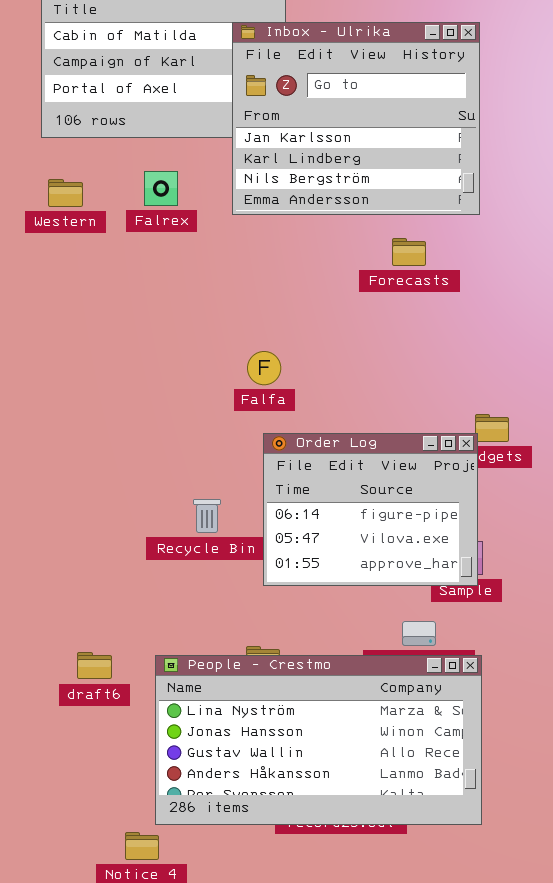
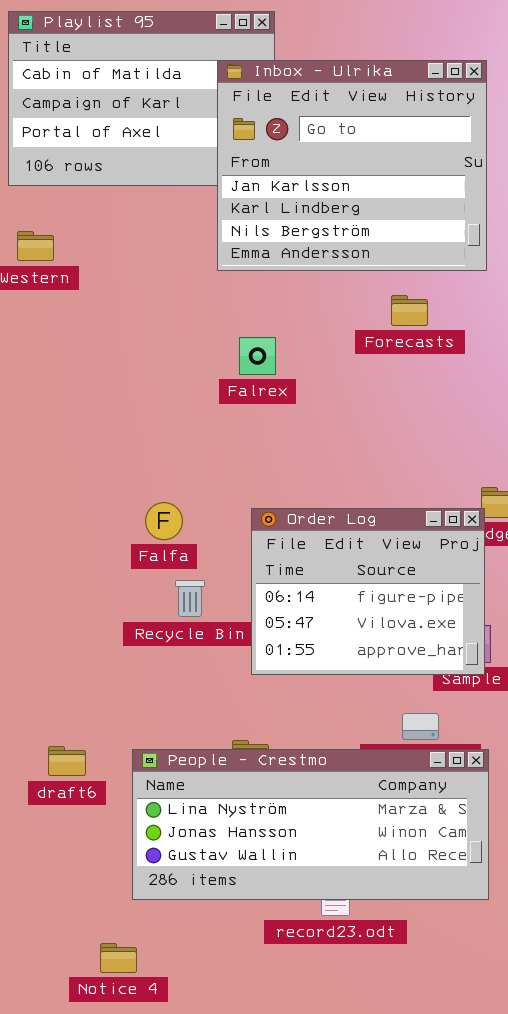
Falrex: [144,171,178,206] -> [239,337,276,375], moved
Falfa: [247,351,281,385] -> [145,502,183,540], moved
People - Crestmo: [155,655,482,825] -> [132,749,489,900], resized

